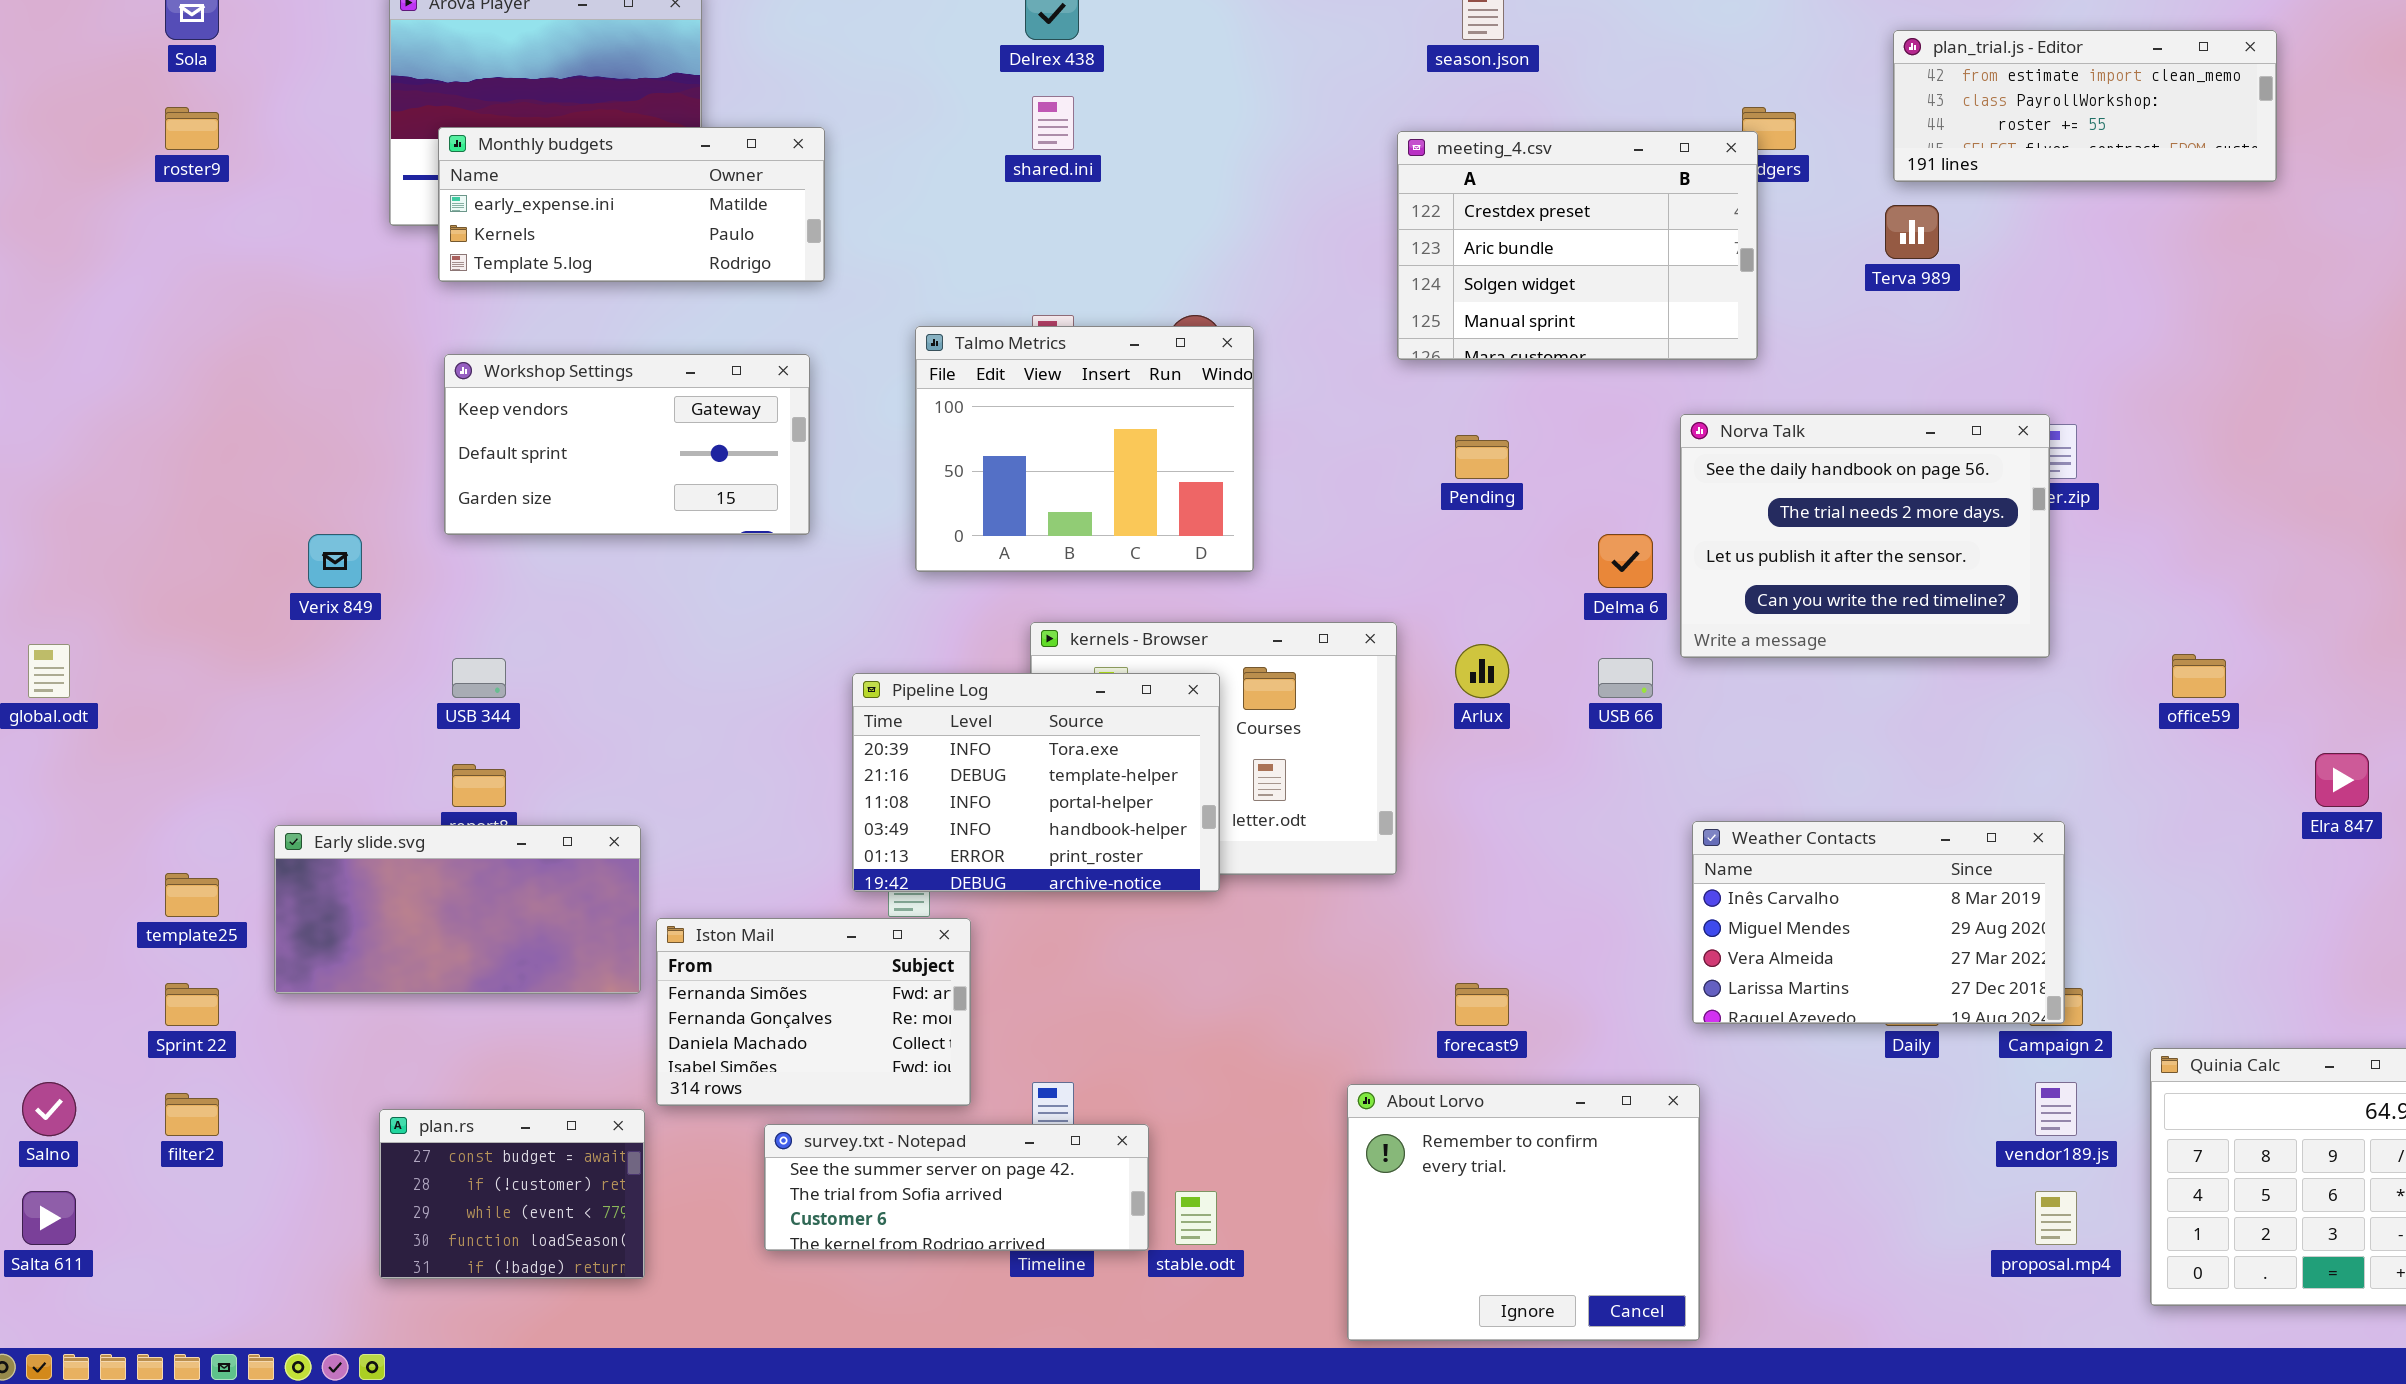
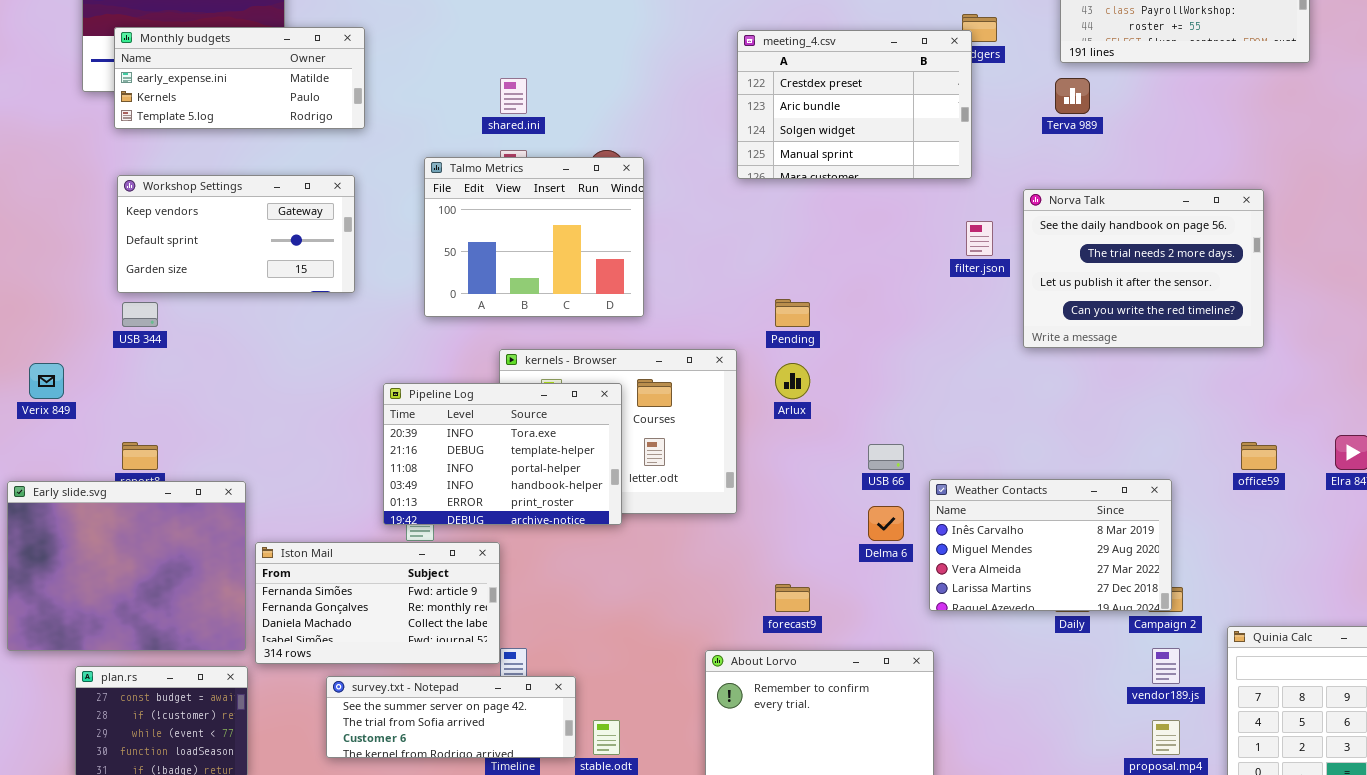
shared.ini: [1032,96,1074,150] -> [500,78,527,114], moved
Norva Talk: [1680,414,2050,658] -> [1023,189,1264,348], moved
Pending: [1455,435,1509,479] -> [775,299,810,327], moved
Verix 849: [308,534,362,588] -> [29,363,64,399], moved
Delma 6: [1598,534,1653,588] -> [868,506,904,541], moved
office59: [2172,654,2226,698] -> [1241,442,1277,470], moved
USB 344: [452,658,506,698] -> [122,302,158,327], moved
USB 66: [1598,658,1653,698] -> [868,444,904,470], moved
Early slide.svg: [274,825,641,994] -> [7,481,246,651], resized
Iston Mail: [656,918,971,1106] -> [255,542,500,664], resized

